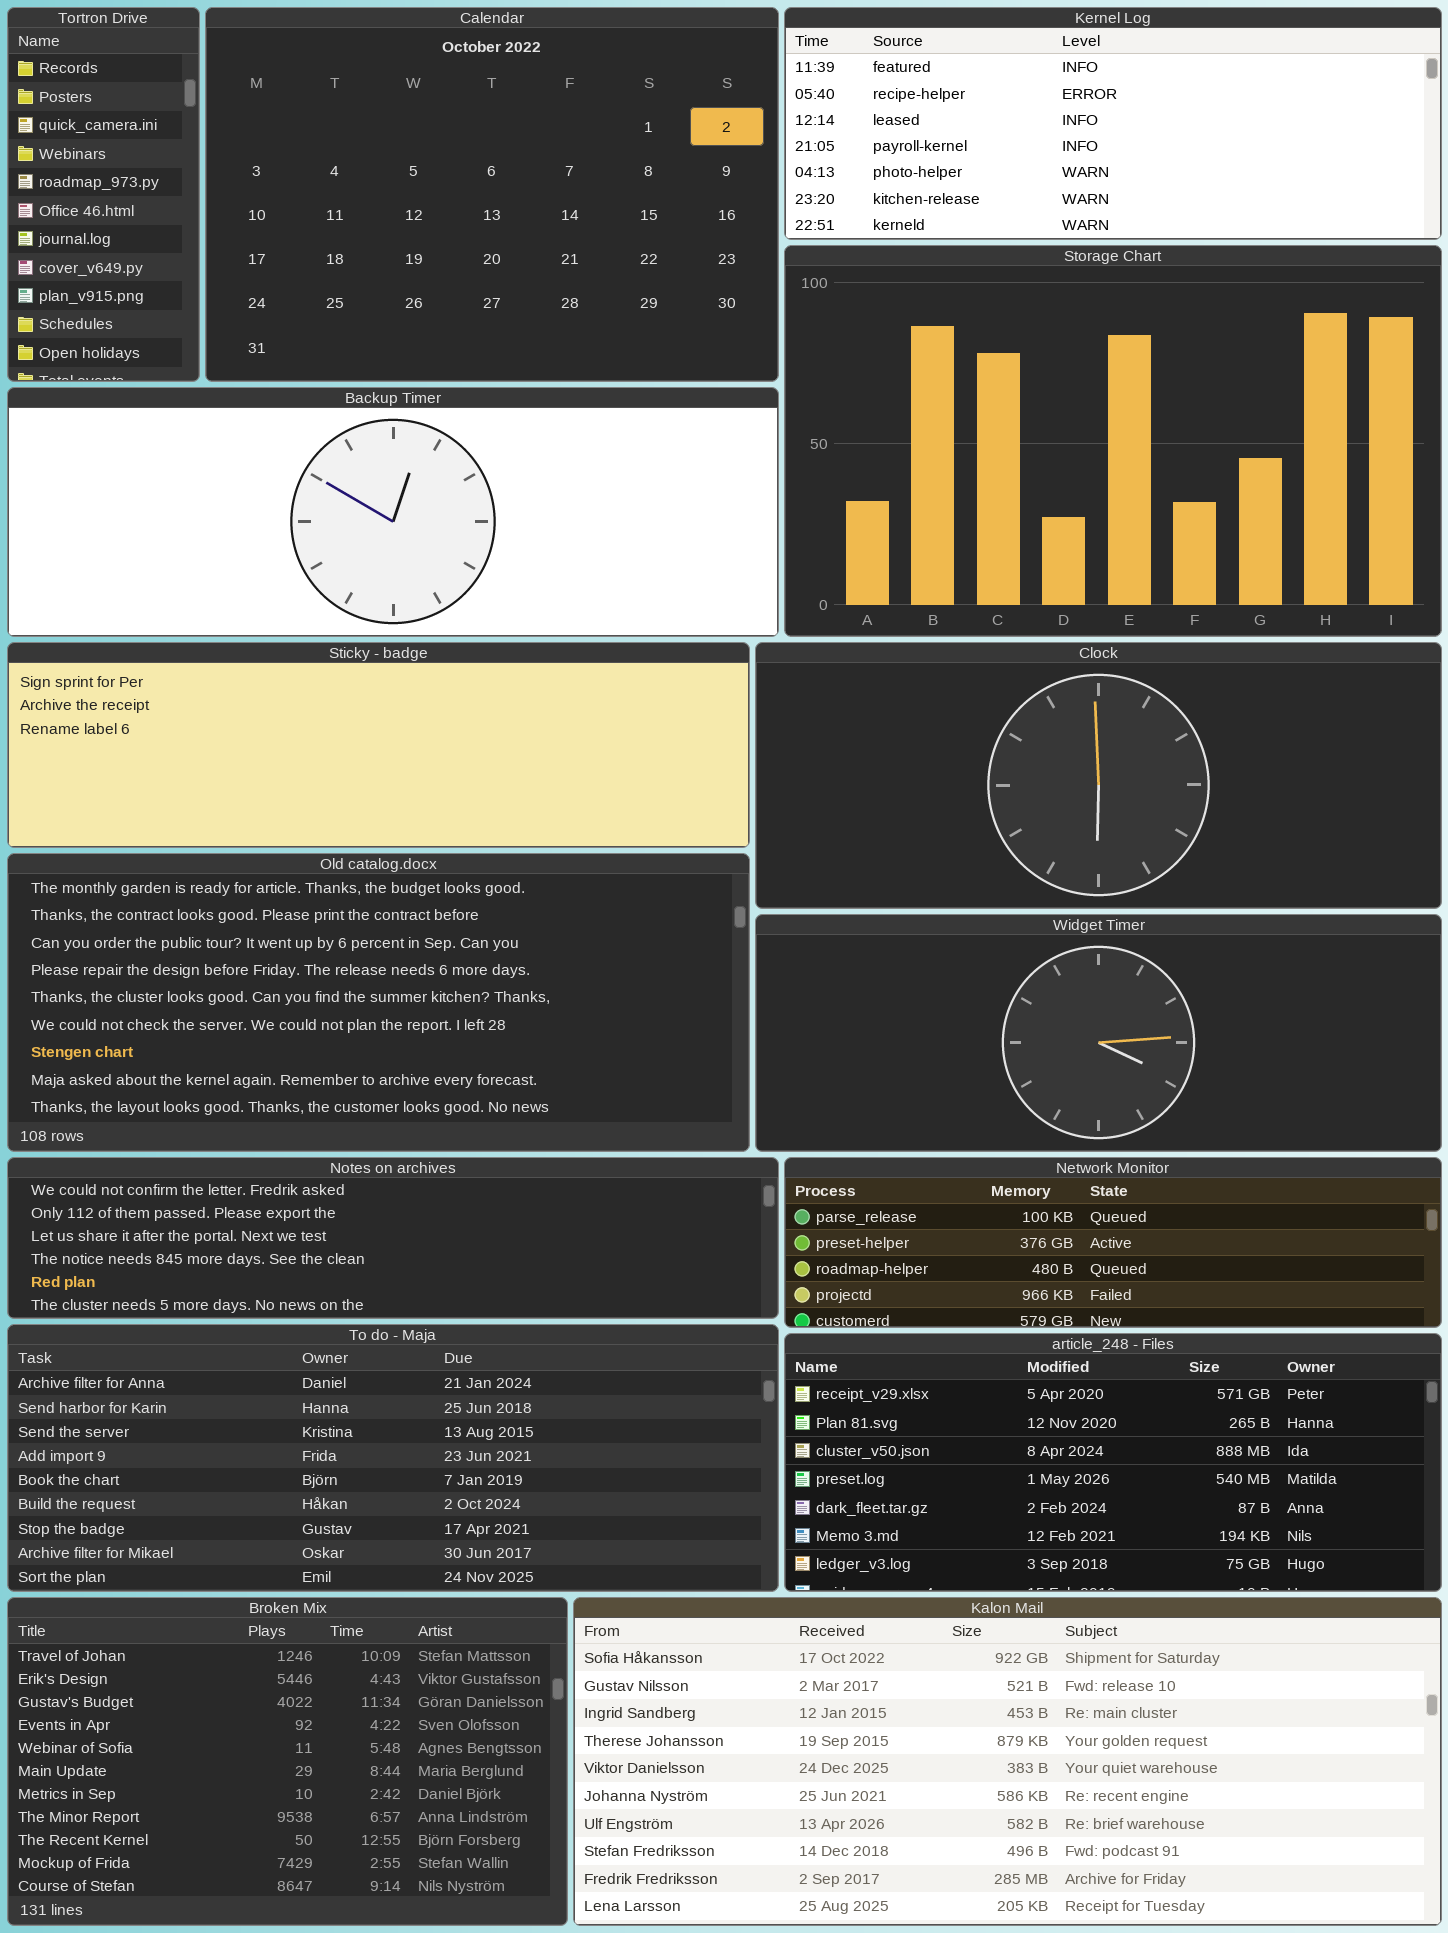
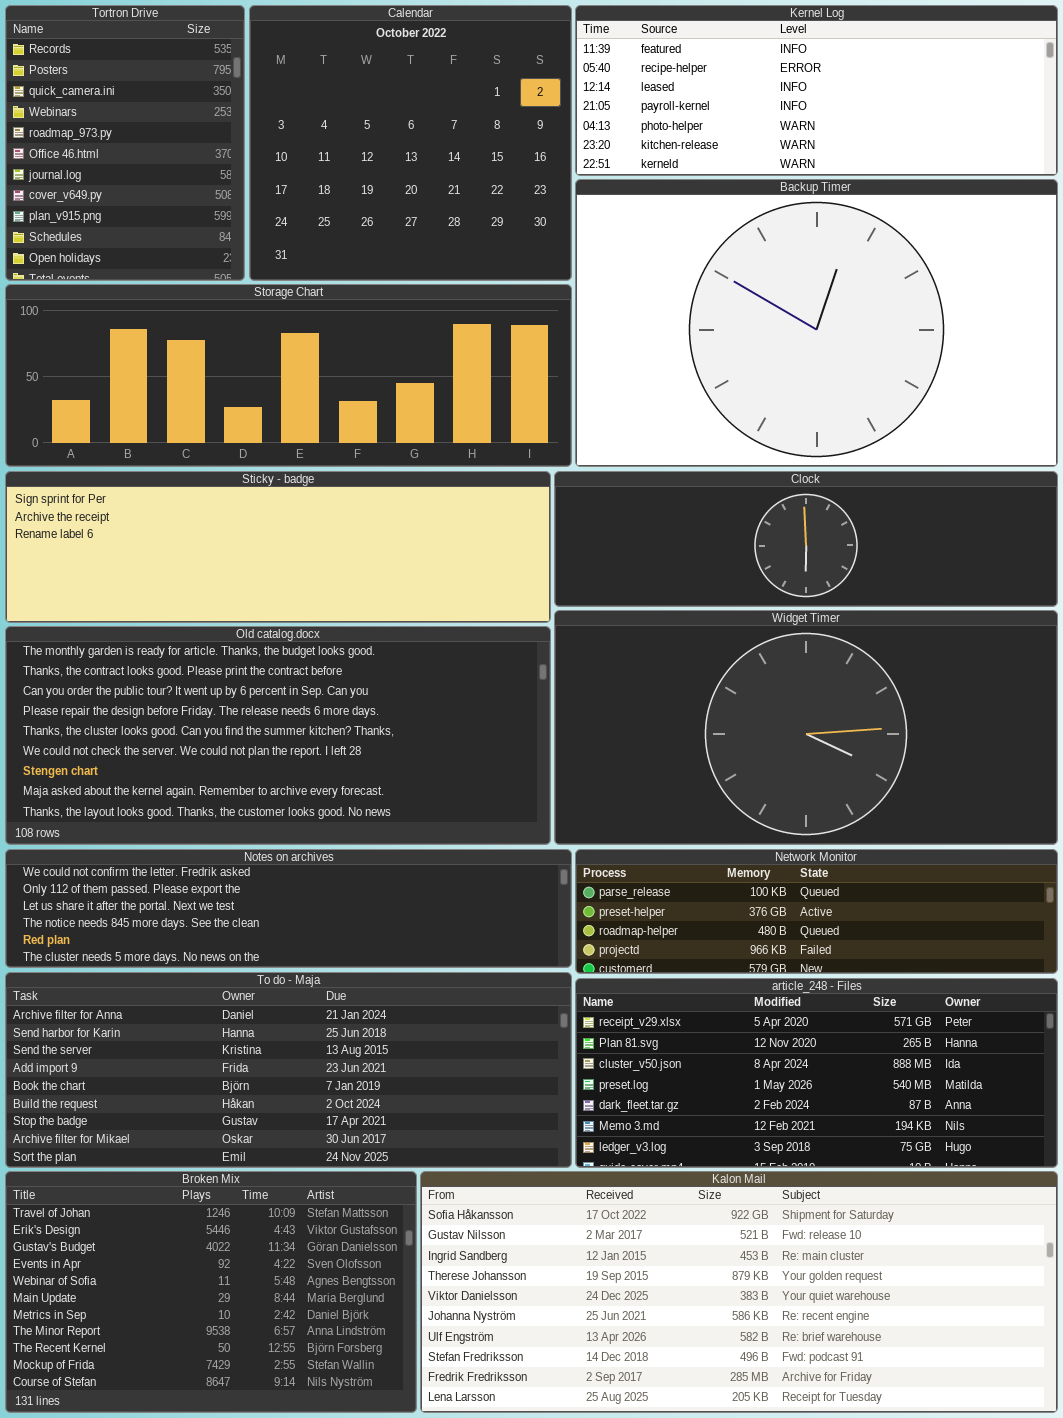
Tortron Drive: [7,7,200,382] -> [5,5,245,281], resized
Calendar: [205,7,779,382] -> [249,5,572,281], resized
Storage Chart: [784,245,1442,637] -> [5,284,572,467], moved, resized
Backup Timer: [7,387,779,637] -> [575,179,1058,467], moved, resized
Clock: [755,642,1442,909] -> [554,471,1058,607], resized
Widget Timer: [755,914,1442,1152] -> [554,610,1058,845], resized

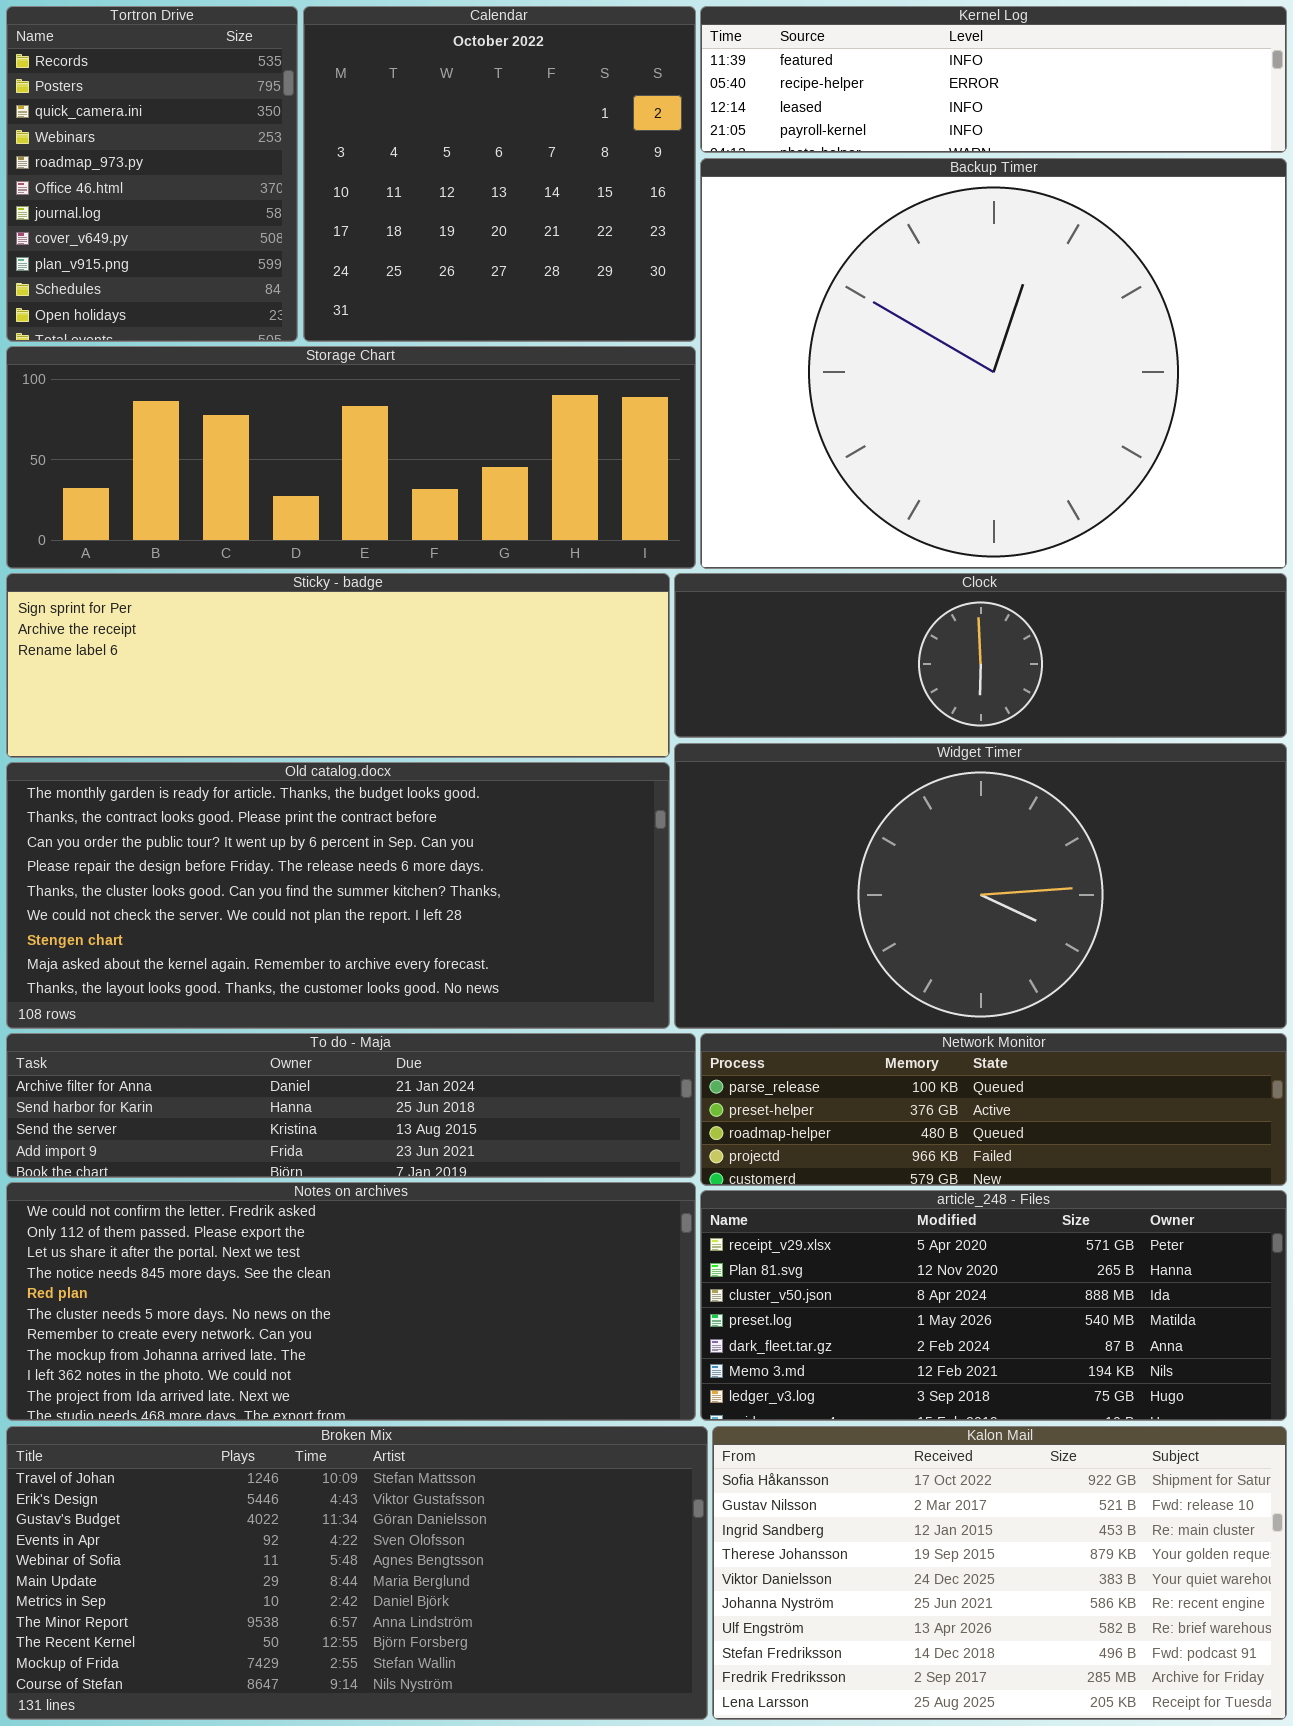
Kernel Log: [575,5,1058,176] -> [700,6,1287,153], resized
Backup Timer: [575,179,1058,467] -> [700,158,1287,569], resized
Notes on archives: [5,849,572,968] -> [6,1182,696,1421], moved, resized
To do - Maja: [5,972,572,1168] -> [6,1033,696,1178], moved, resized
Broken Mix: [5,1171,417,1413] -> [6,1426,708,1720], resized
Kalon Mail: [420,1171,1058,1413] -> [712,1426,1287,1720], resized

